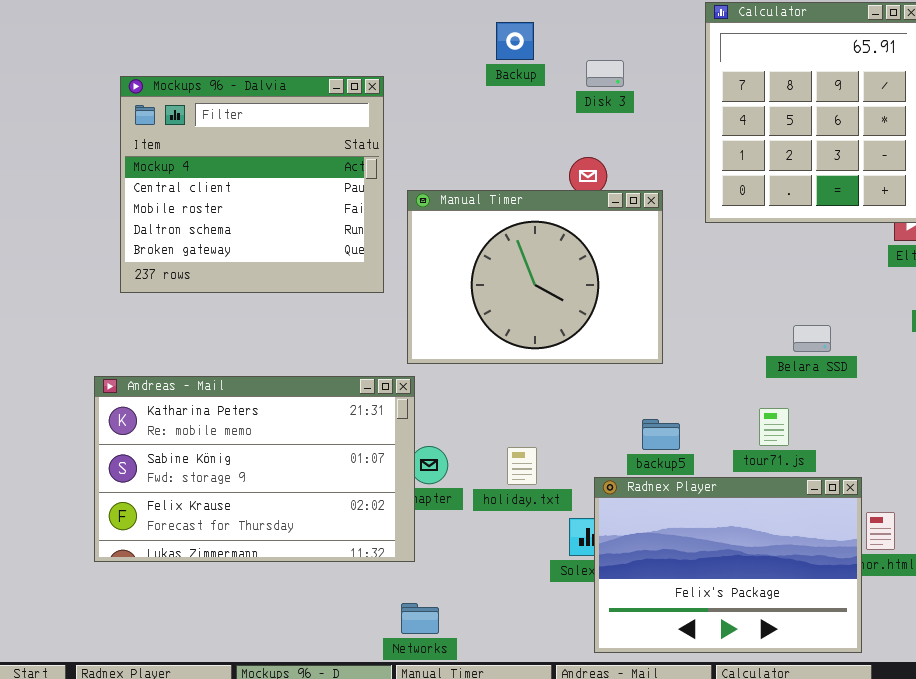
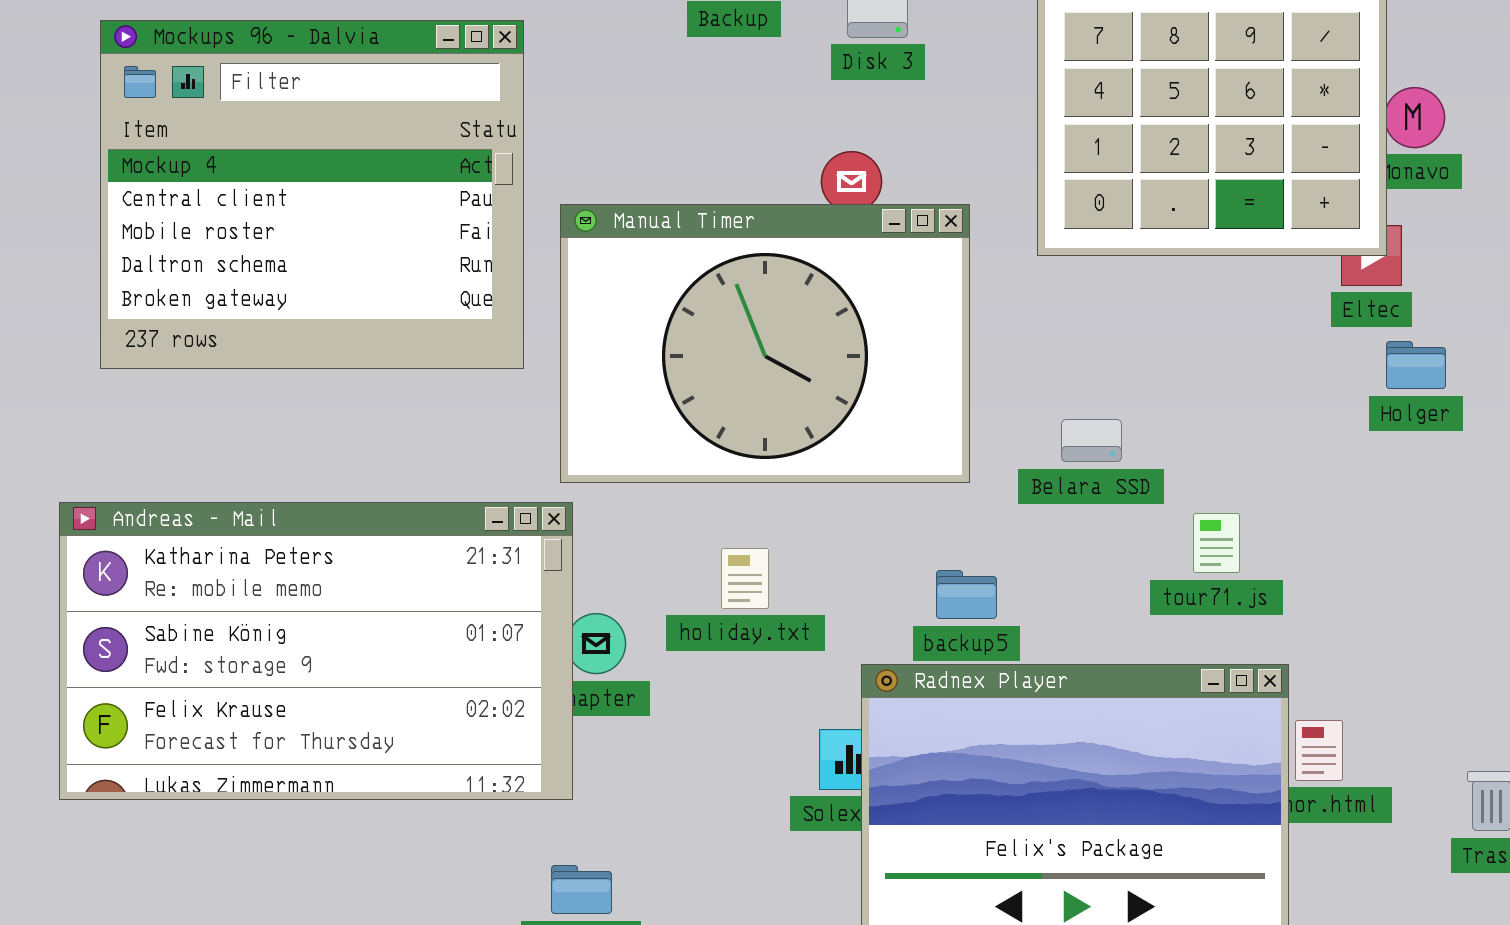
Belara SSD: [793,325,831,352] -> [1061,419,1122,462], moved
tour71.js: [759,408,789,446] -> [1193,513,1240,573], moved
holiday.txt: [507,447,537,485] -> [721,548,769,609], moved

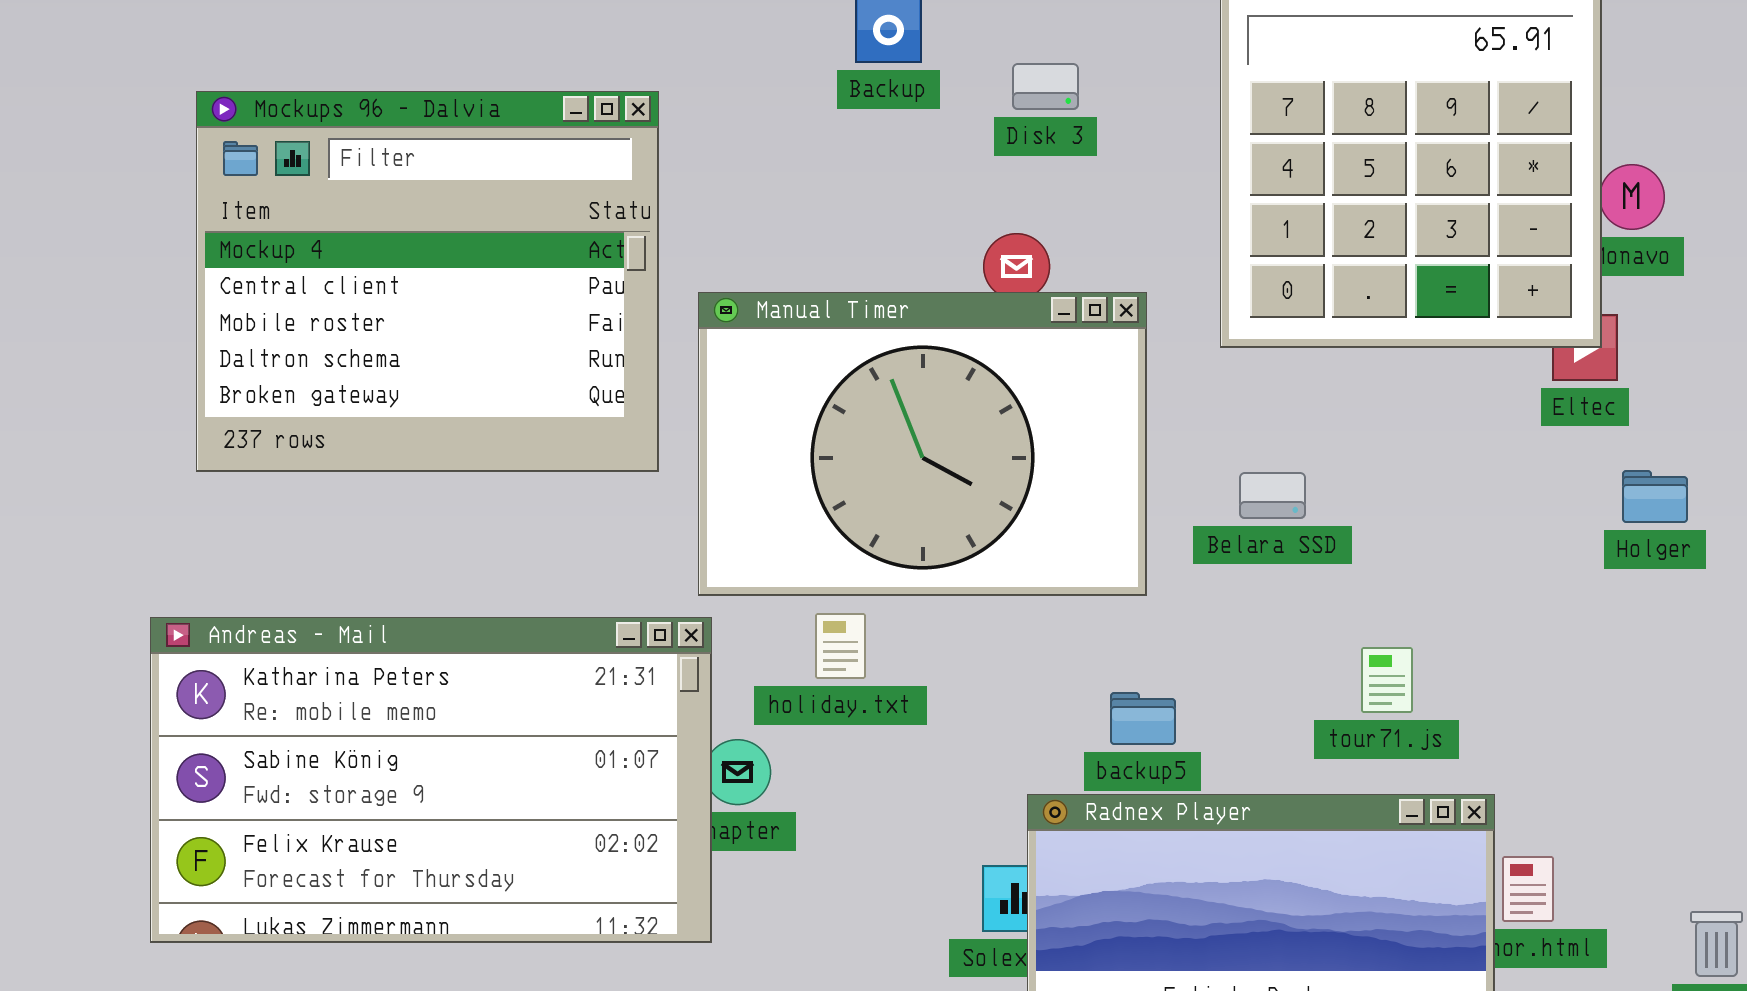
Holger: [1386,341,1446,389] -> [1622,470,1688,523], moved
Belara SSD: [1061,419,1122,462] -> [1239,472,1306,519], moved
tour71.js: [1193,513,1240,573] -> [1361,647,1413,713], moved
holiday.txt: [721,548,769,609] -> [815,613,866,679], moved

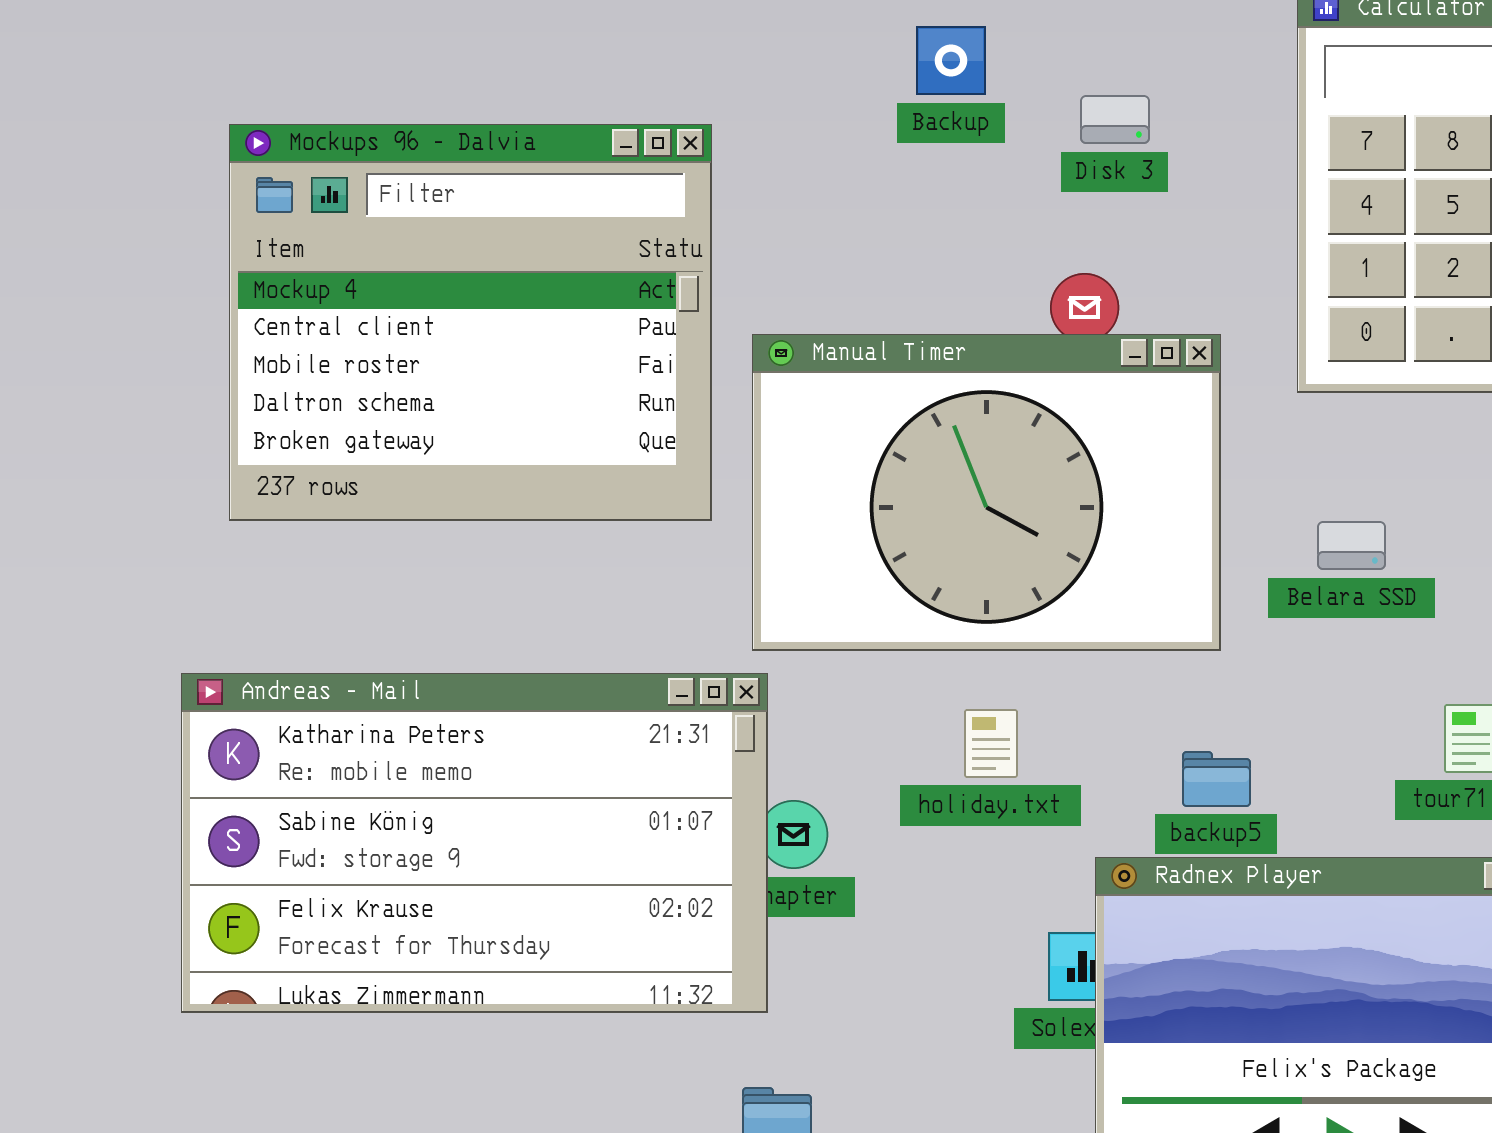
holiday.txt: [815,613,866,679] -> [964,709,1018,778], moved

